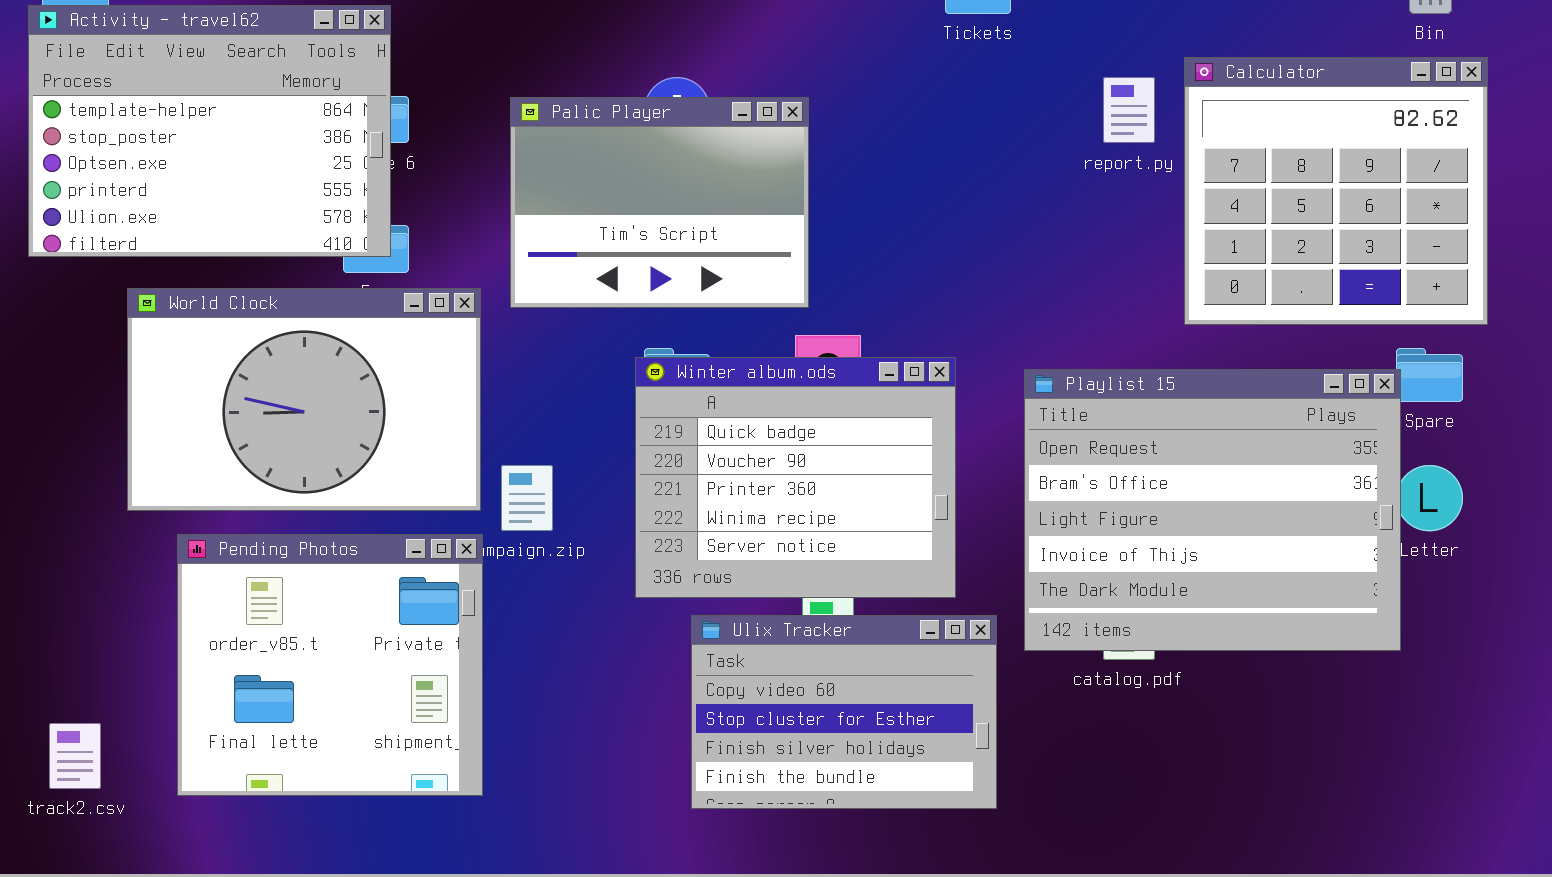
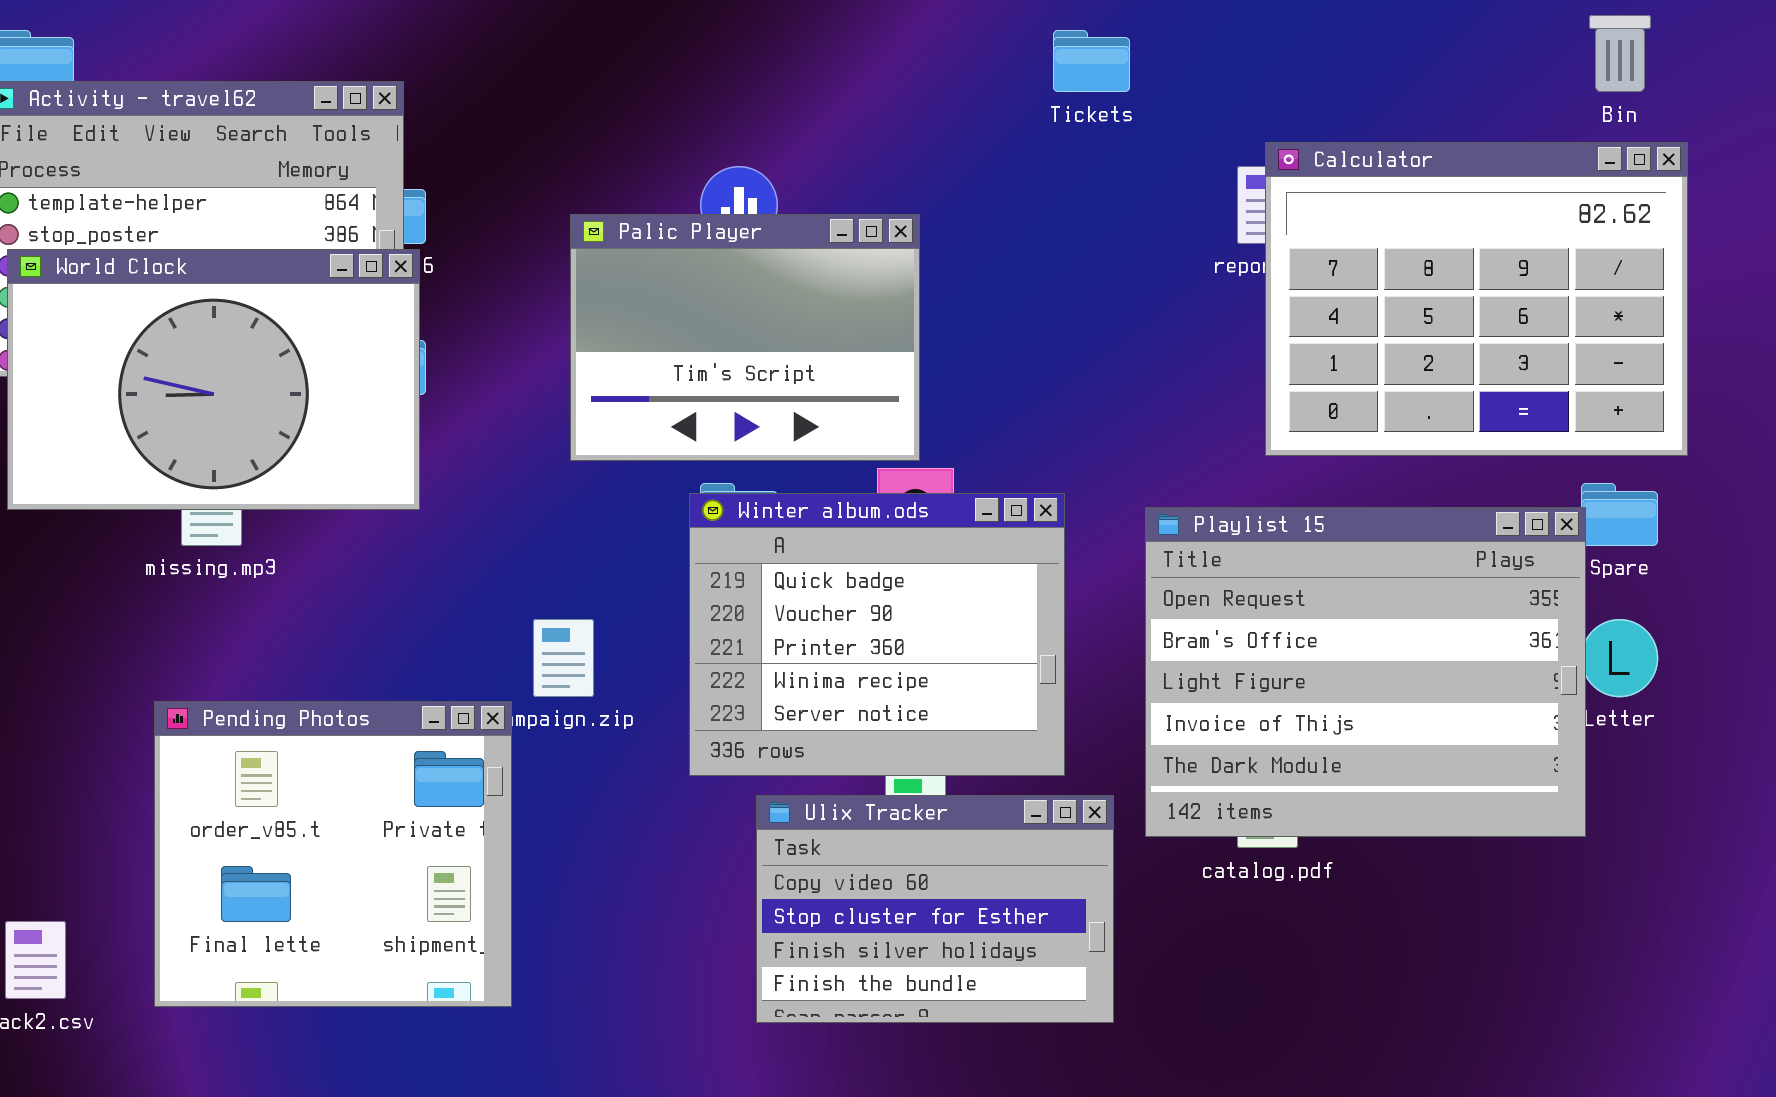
Calculator: [1184,57,1488,325] -> [1265,142,1688,456], resized
Palic Player: [510,97,809,308] -> [570,214,920,461], moved
World Clock: [127,288,481,511] -> [7,249,420,510], moved

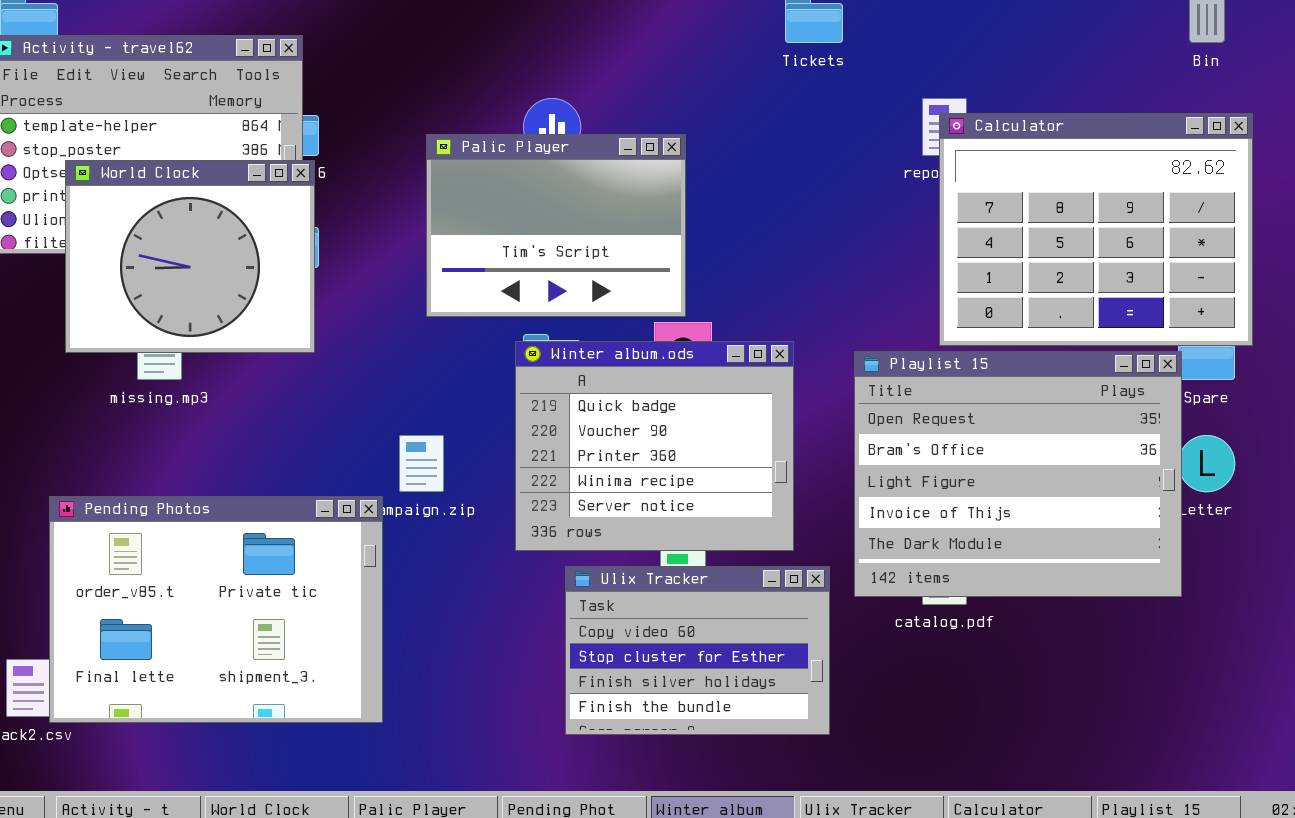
Calculator: [1265,142,1688,456] -> [939,113,1253,346], moved
World Clock: [7,249,420,510] -> [65,160,315,353], resized
Pending Photos: [154,701,512,1007] -> [49,496,383,723], resized

